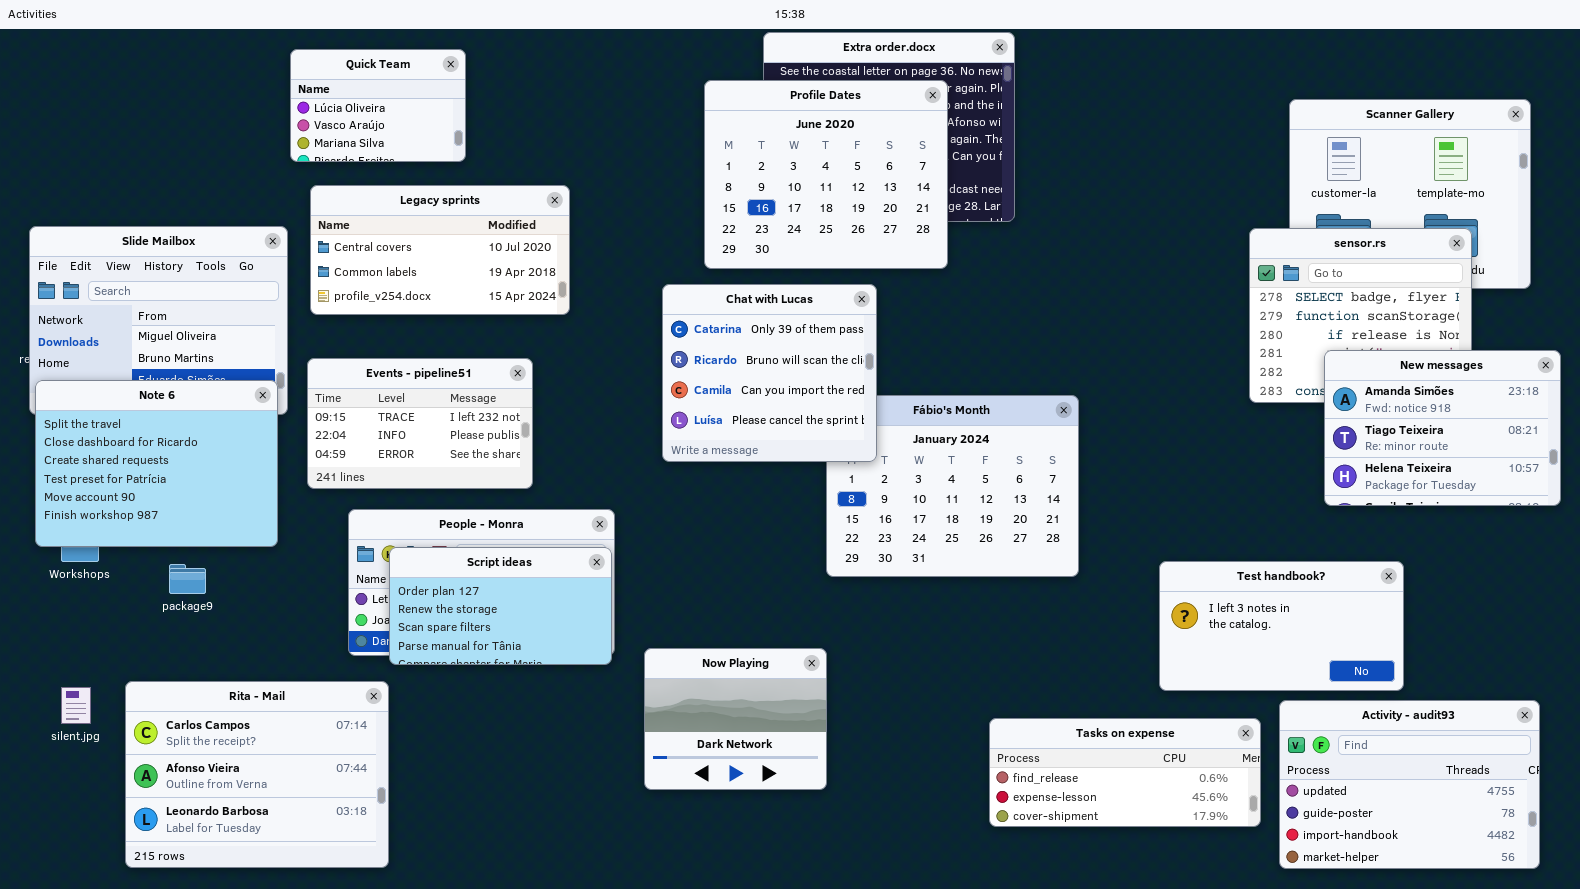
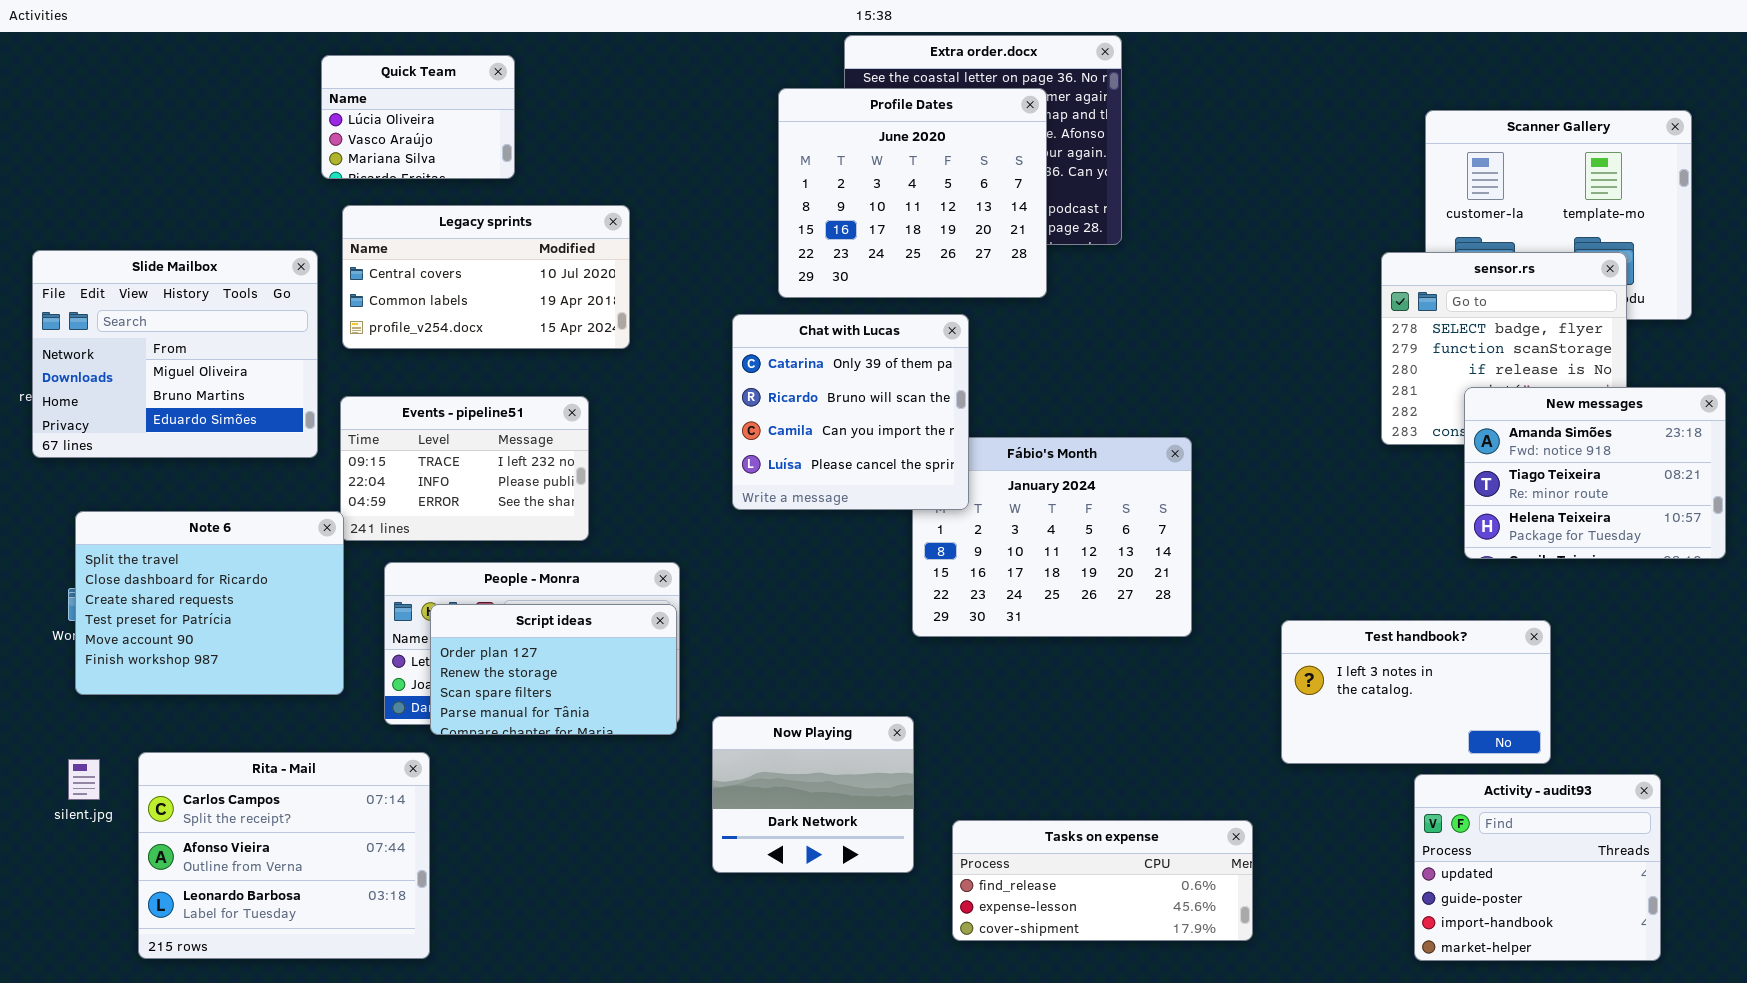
Note 6: [35,380,278,547] -> [75,511,344,695], moved
Activity - audit93: [1279,700,1540,869] -> [1414,774,1661,961], resized
Tasks on expense: [989,718,1261,827] -> [952,820,1253,941], moved

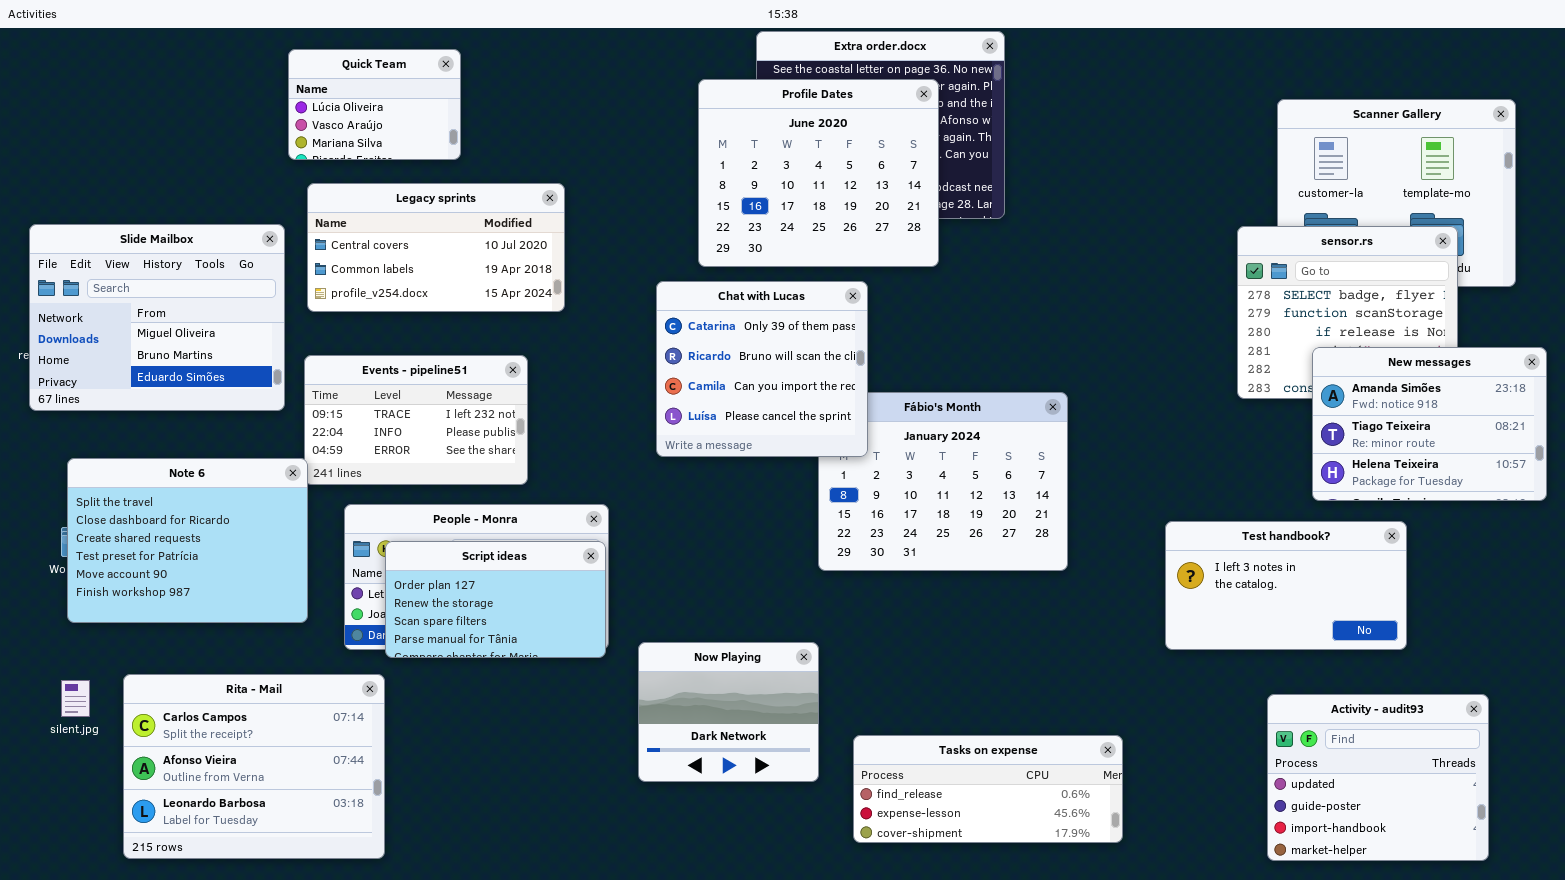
Test handbook?: [1281,620,1551,764] -> [1165,521,1407,650], moved

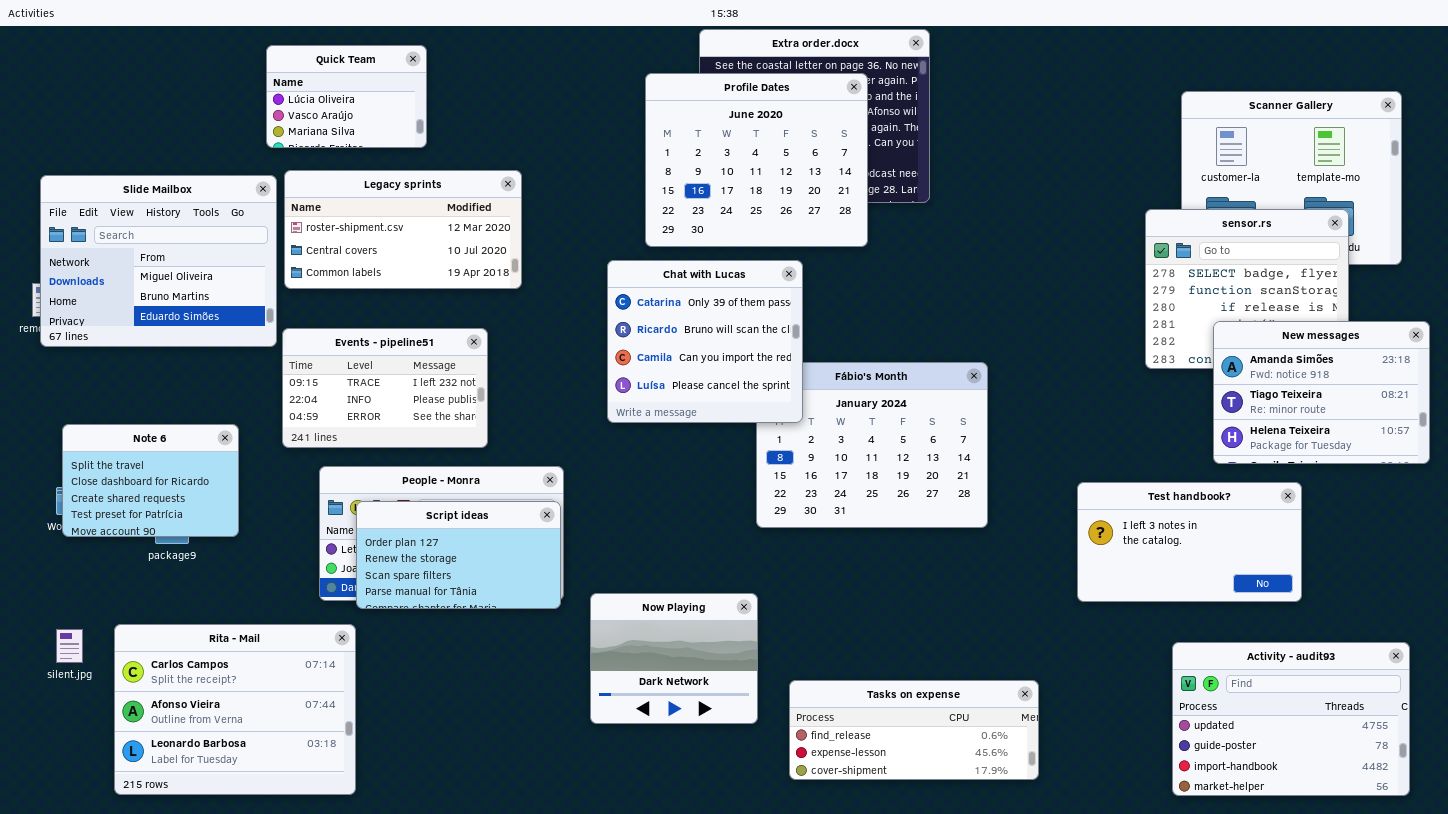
Legacy sprints: [307,183,565,312] -> [284,170,522,289], scrolled up 1 row
Slide Mailbox: [29,224,285,411] -> [40,175,277,347], moved
Note 6: [67,458,308,623] -> [62,424,239,537], resized
Activity - audit93: [1267,694,1489,861] -> [1172,642,1410,796], resized

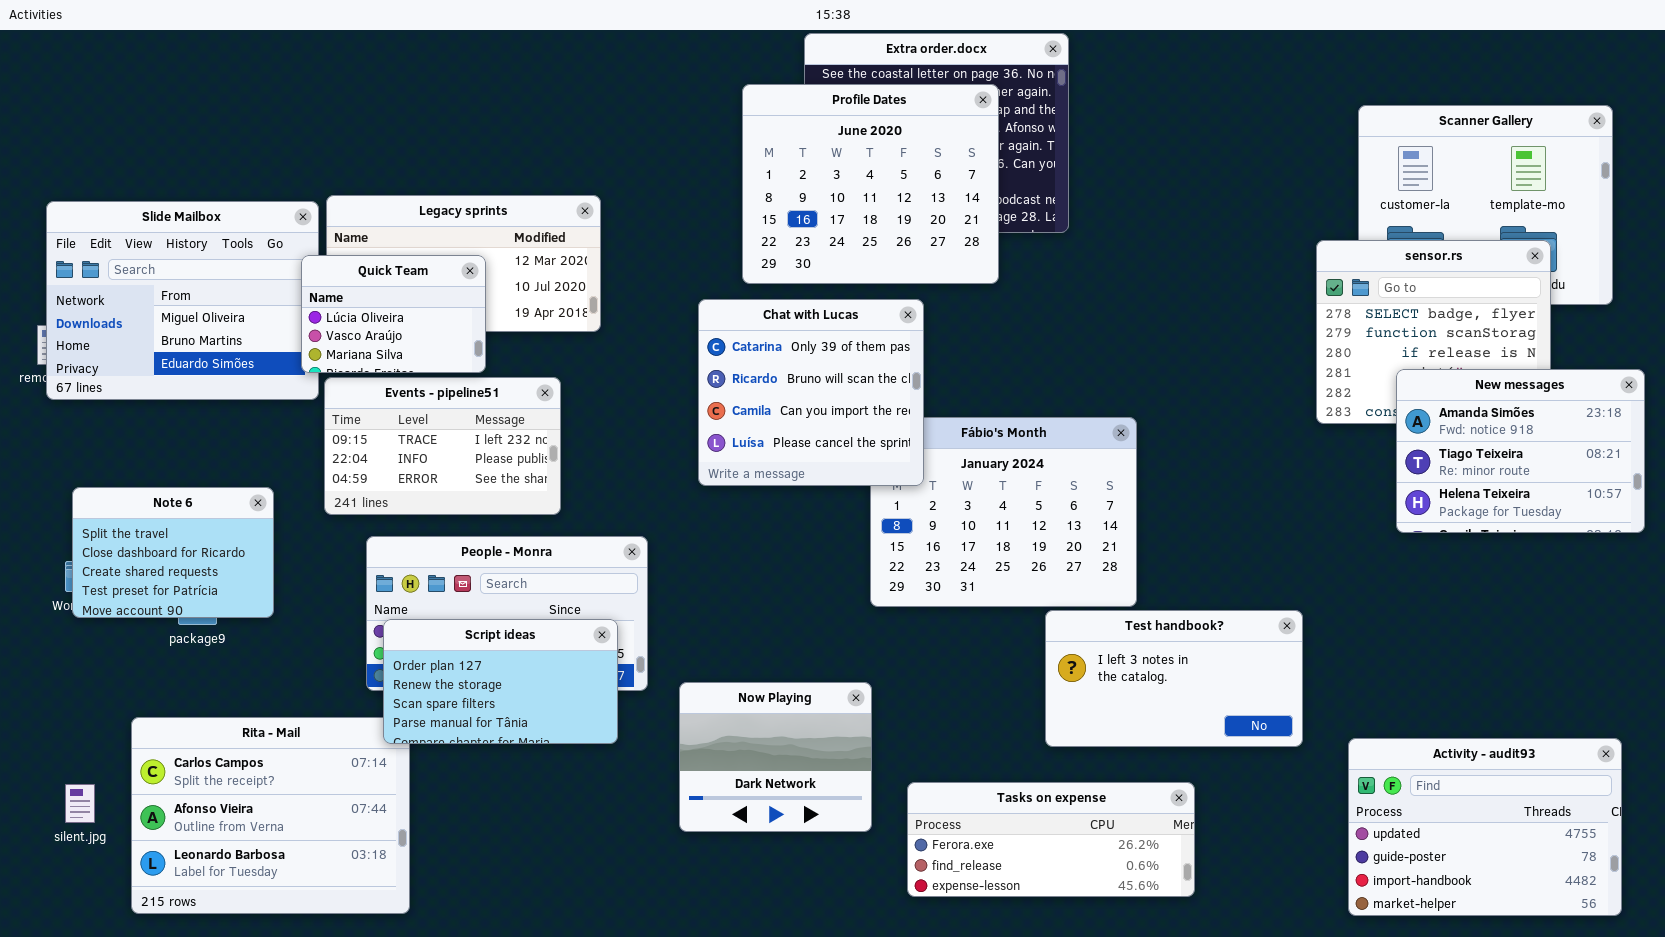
Quick Team: [266,45,427,148] -> [301,255,486,373], moved
Test handbook?: [1077,482,1302,602] -> [1045,610,1303,747], moved
Script ideas: [356,501,561,609] -> [383,619,618,744], moved
silent.jpg: [56,629,83,663] -> [65,784,95,823], moved
Tasks on expense: [789,680,1039,780] -> [907,782,1195,897], scrolled up 1 row

